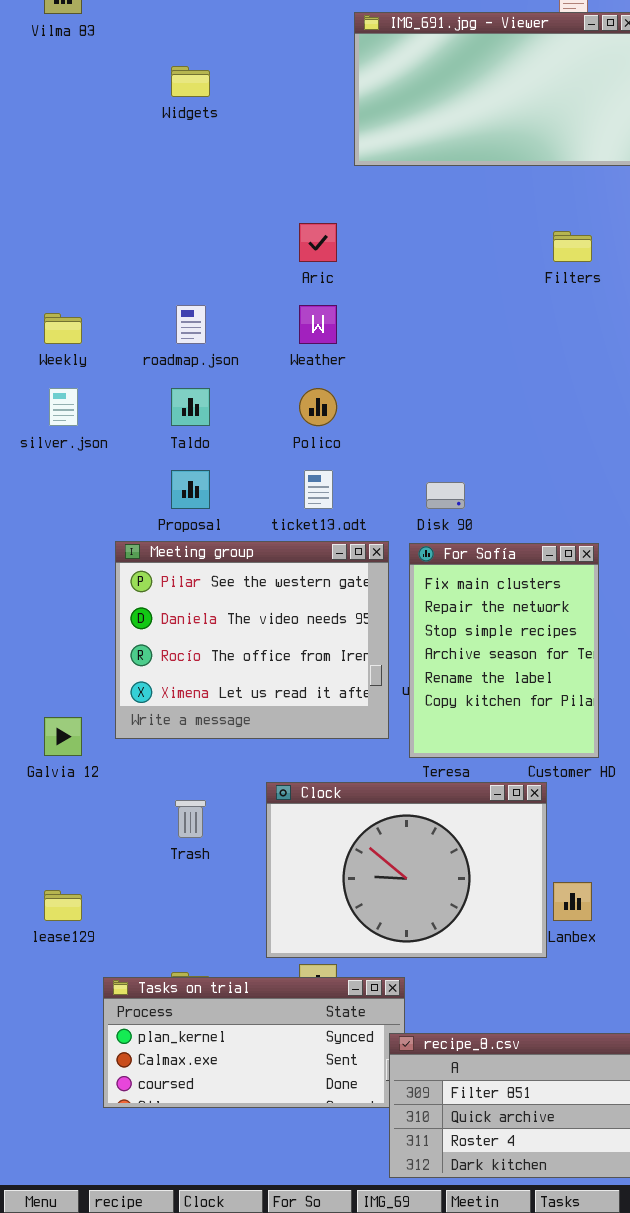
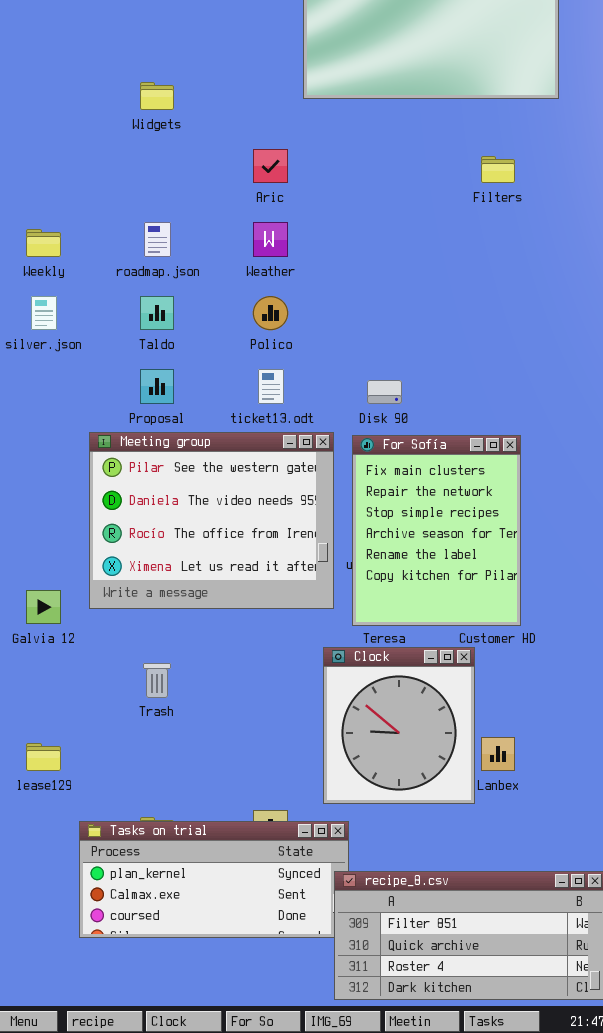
Widgets: [171,66,210,97] -> [140,82,174,110], moved
Clock: [266,782,547,958] -> [323,647,475,804], resized

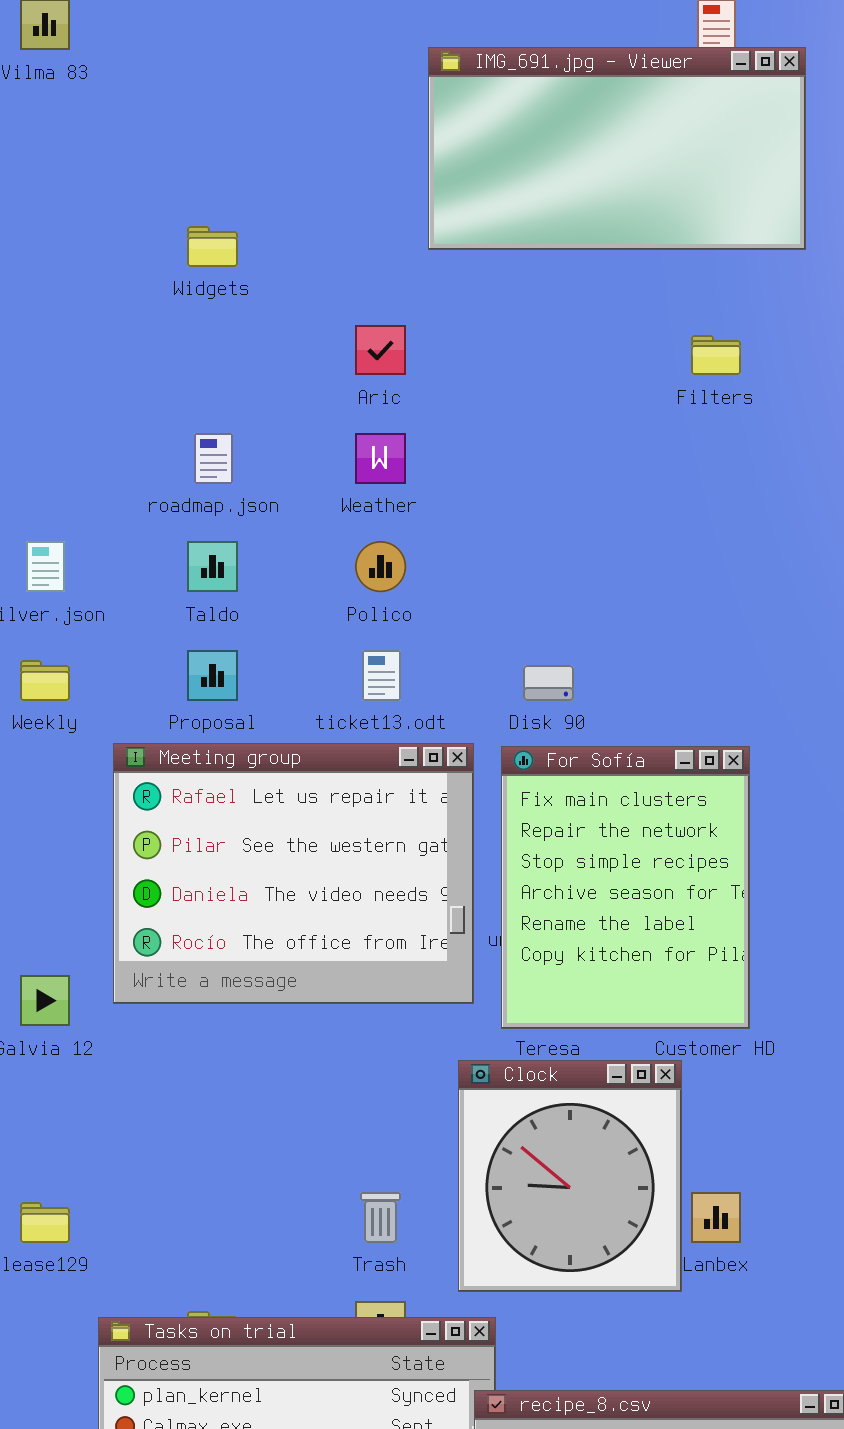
Weekly: [26,229,61,257] -> [20,660,70,701], moved
Meeting group: [89,432,334,609] -> [113,743,474,1004], scrolled up 1 row
Trash: [143,663,171,698] -> [360,1192,401,1243], moved

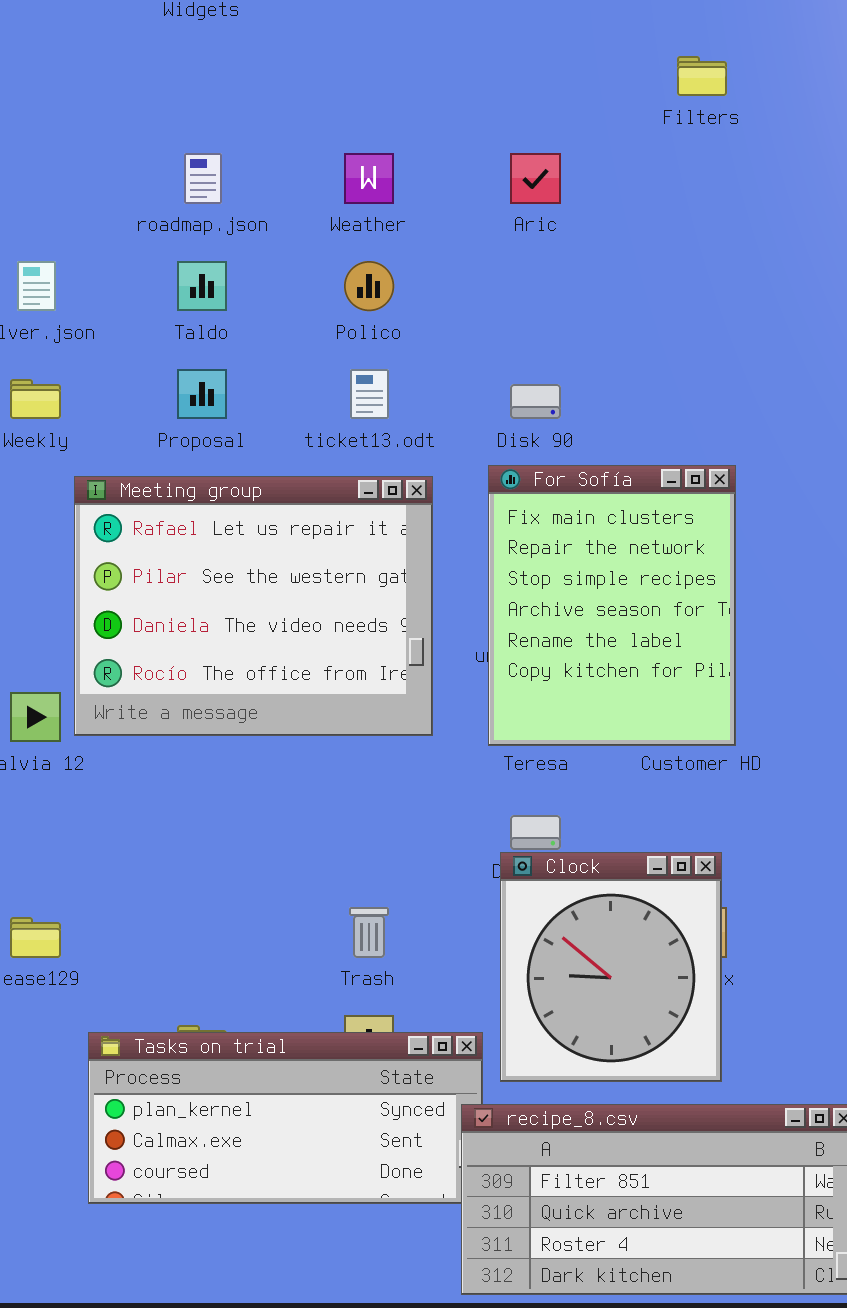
Aric: [355,325,406,375] -> [510,153,561,204], moved
Meeting group: [113,743,474,1004] -> [74,476,433,736], moved
Clock: [458,1060,682,1292] -> [500,852,722,1082], moved

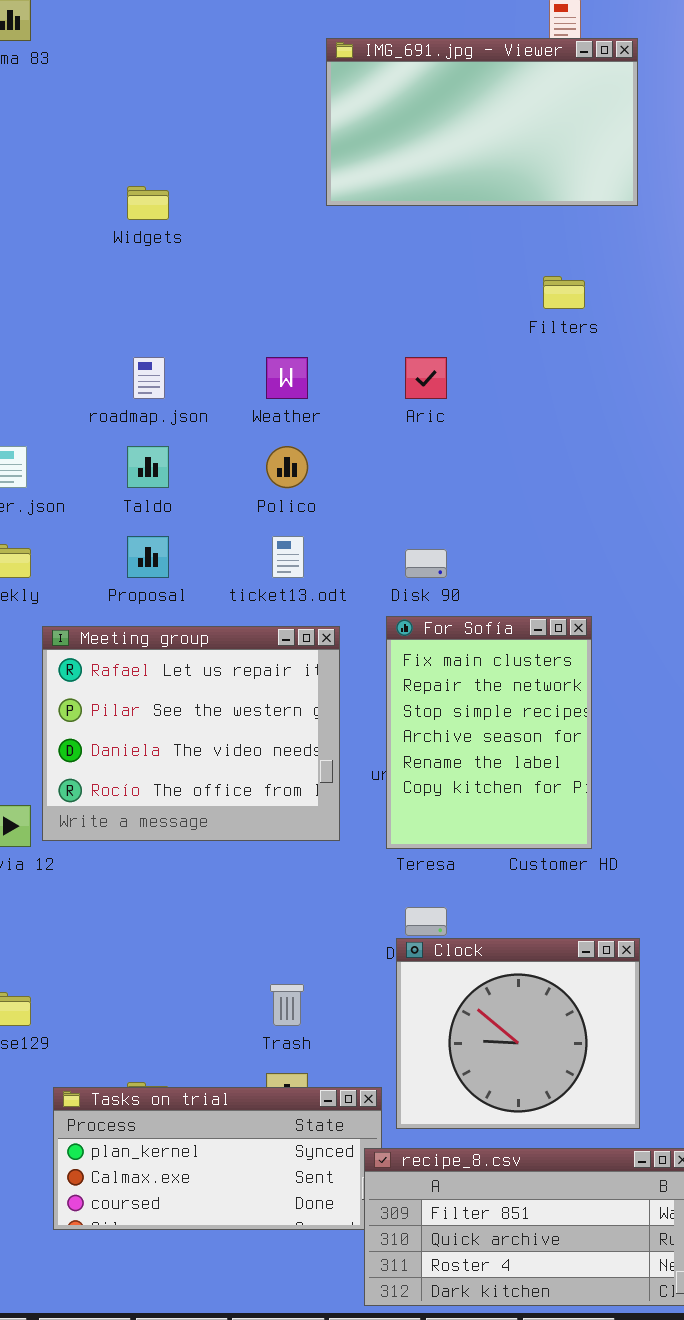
Clock: [500,852,722,1082] -> [396,938,640,1129], resized

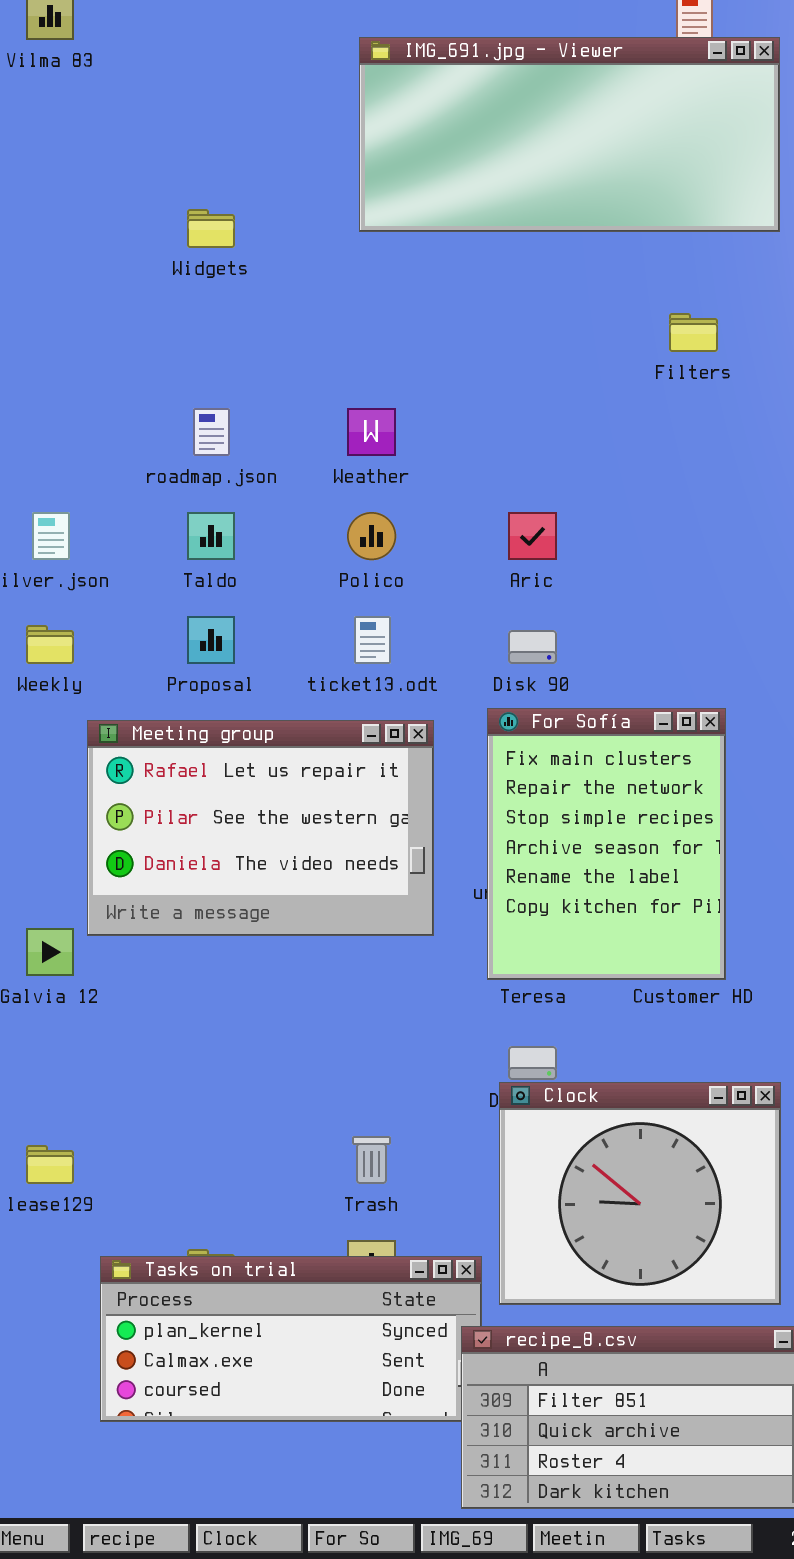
IMG_691.jpg - Viewer: [326,38,638,206] -> [359,37,780,232], resized
Aric: [405,357,447,399] -> [508,512,557,560], moved
Meeting group: [42,626,340,841] -> [87,720,434,936], resized

